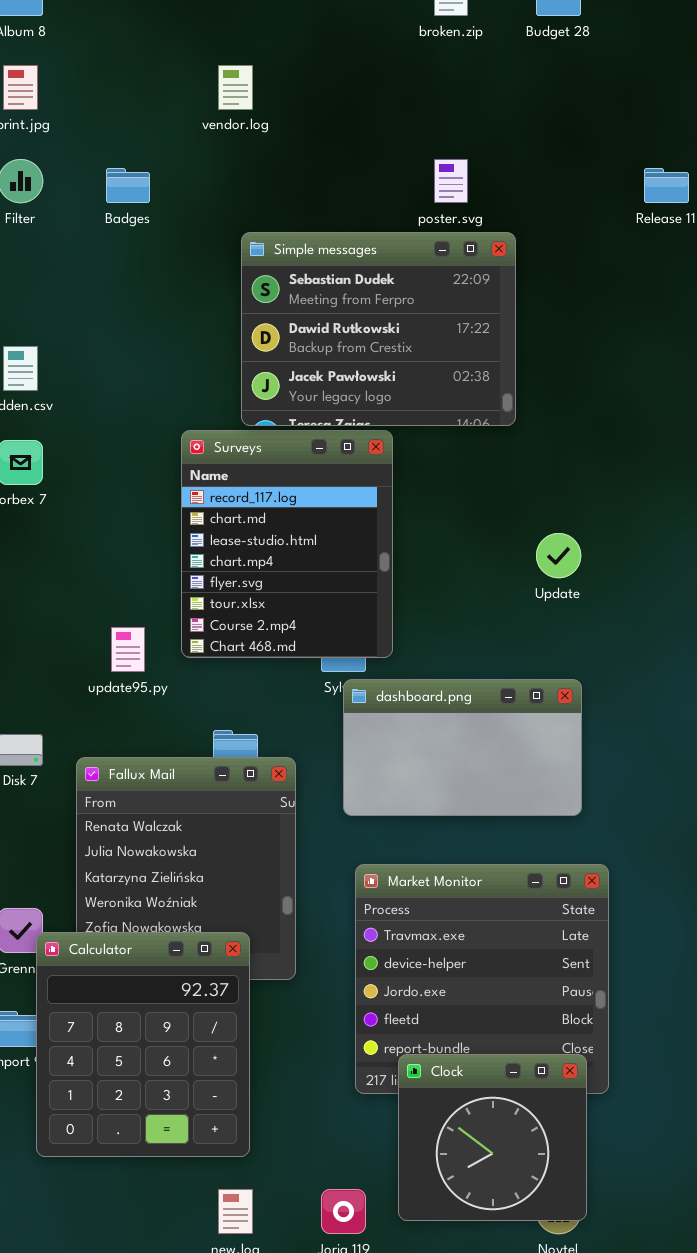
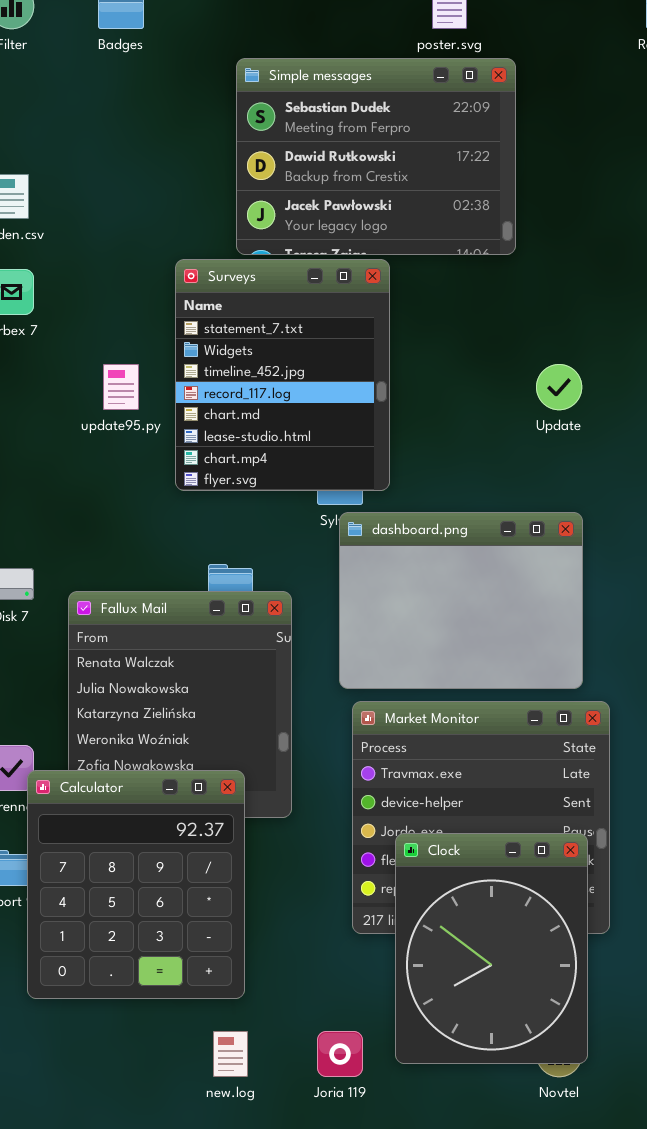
Surveys: [181,430,393,658] -> [175,259,390,491], scrolled up 3 rows
update95.py: [111,627,145,672] -> [103,364,139,410], moved
dashboard.png: [343,679,582,816] -> [339,512,583,689], resized
Clock: [398,1054,587,1221] -> [395,833,588,1064], resized

